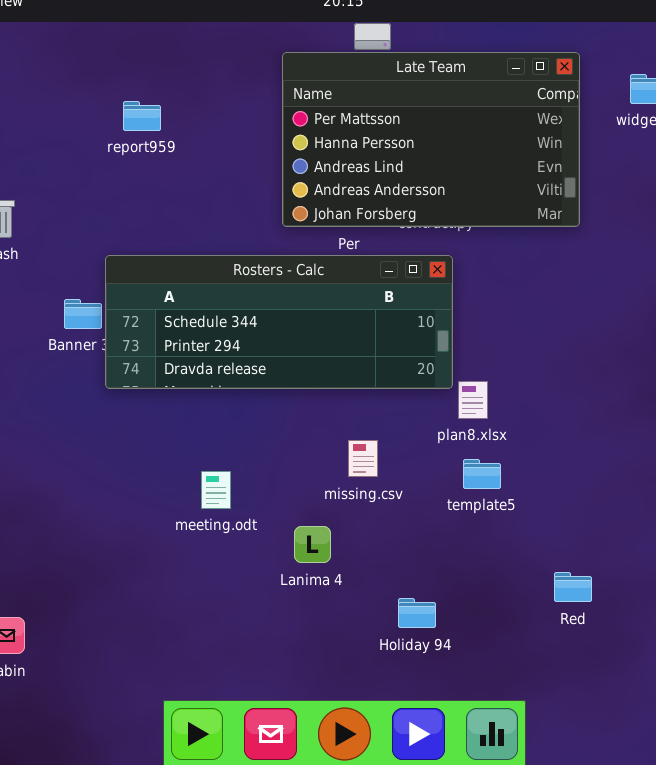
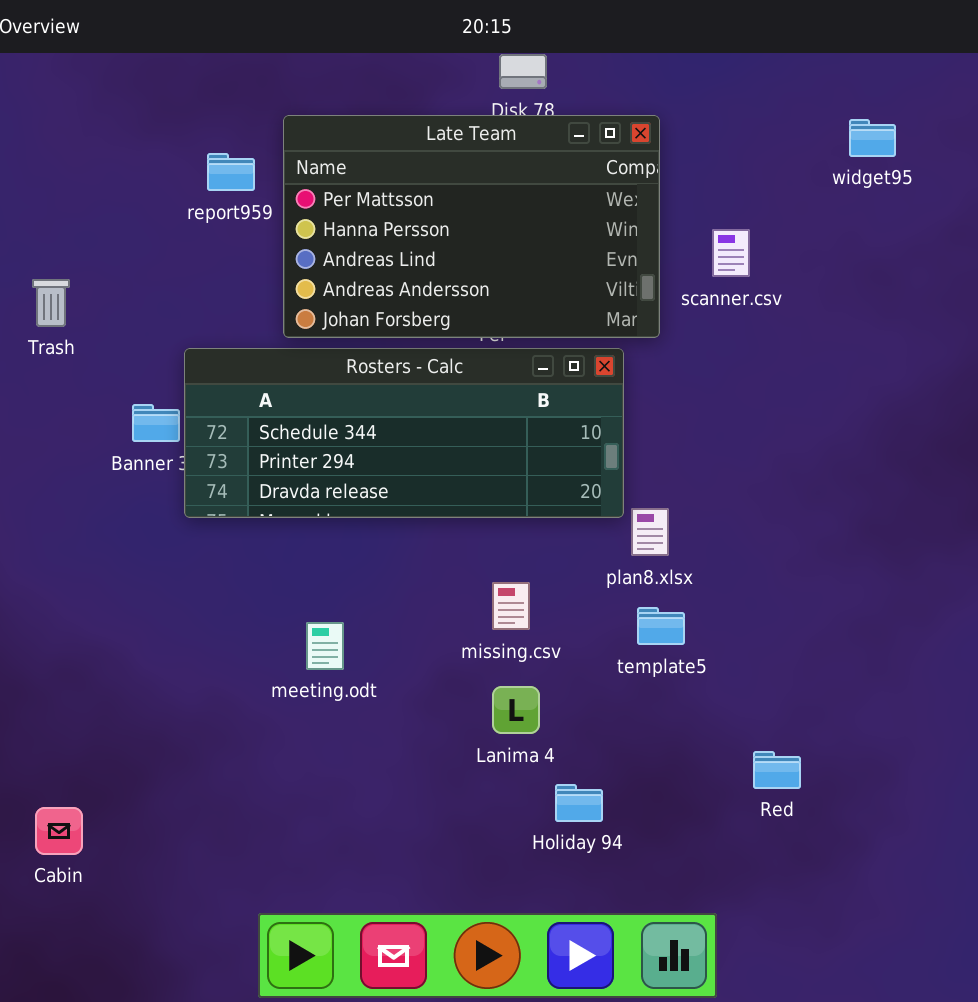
Late Team: [282,52,580,227] -> [283,115,660,338], moved
Lanima 4: [294,526,331,563] -> [492,686,540,734], moved

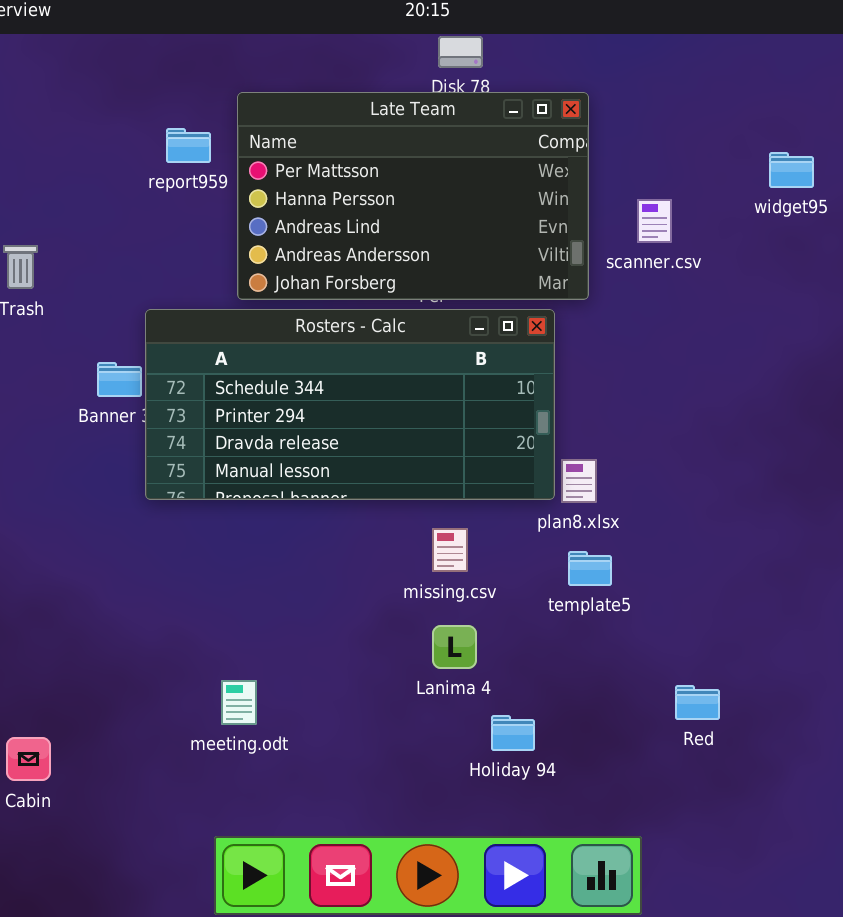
widget95: [849,119,896,157] -> [769,152,814,188], moved
Rosters - Calc: [184,348,624,518] -> [145,309,555,500], resized
meeting.odt: [306,622,344,670] -> [221,680,257,725], moved

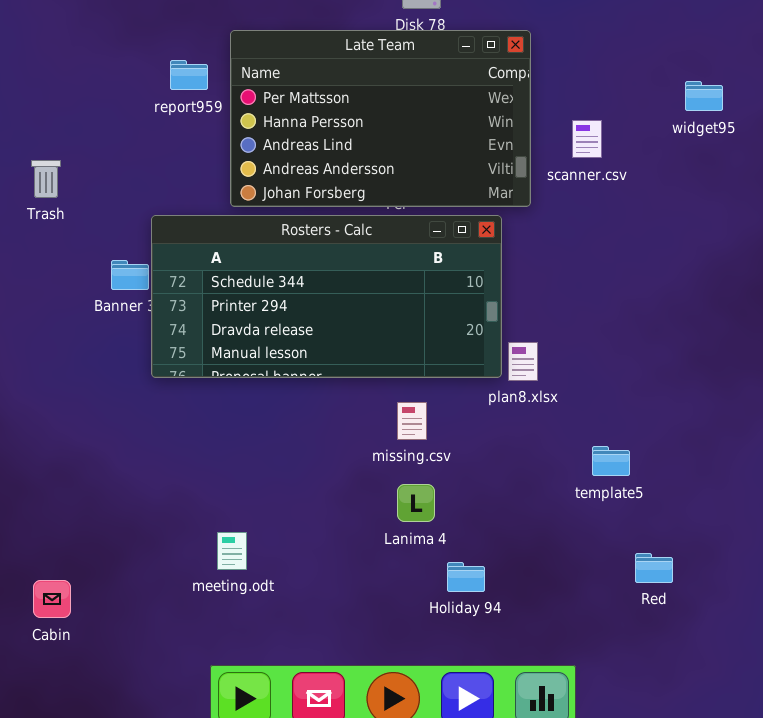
template5: [568,551,612,586] -> [592,446,630,476], moved
Red: [675,685,720,720] -> [635,553,673,583], moved

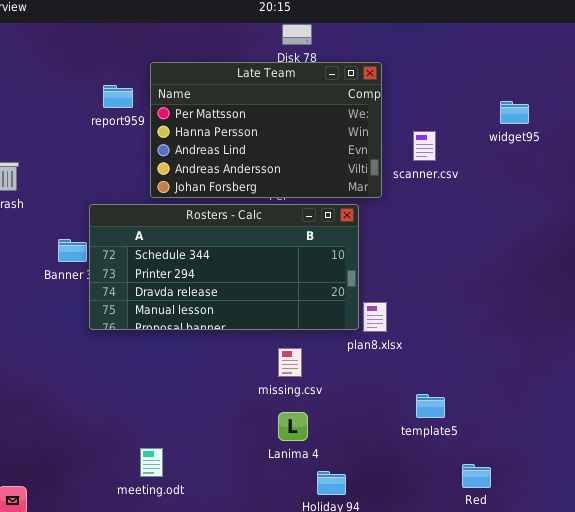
template5: [592,446,630,476] -> [416,394,445,418], moved

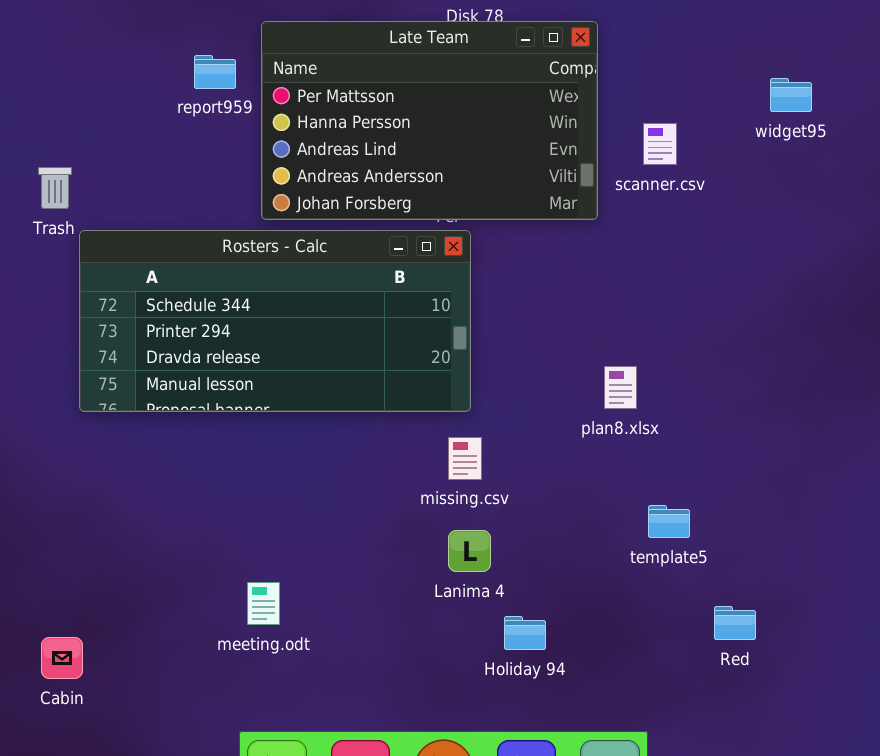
Rosters - Calc: [89,204,359,330] -> [79,230,471,412], moved
plan8.xlsx: [363,302,387,332] -> [604,366,637,409], moved

